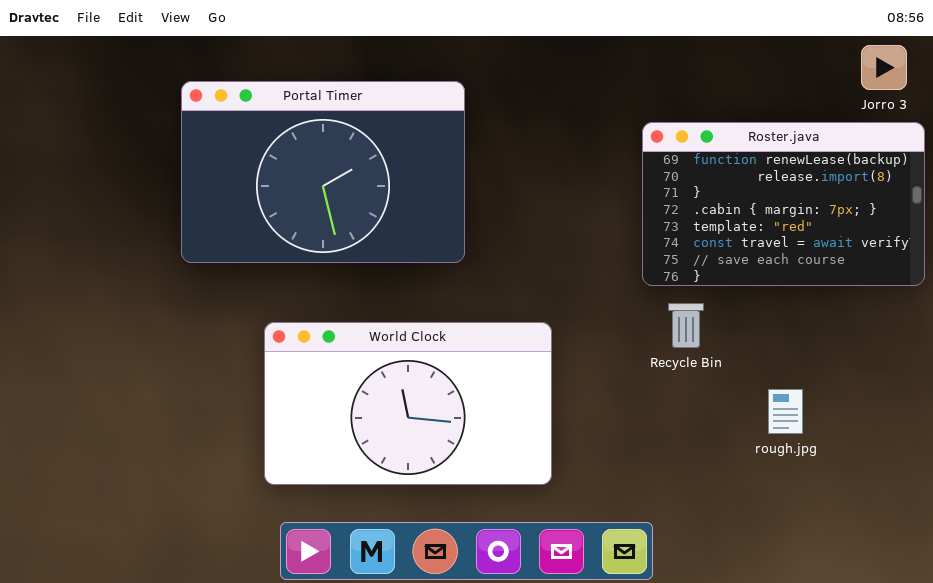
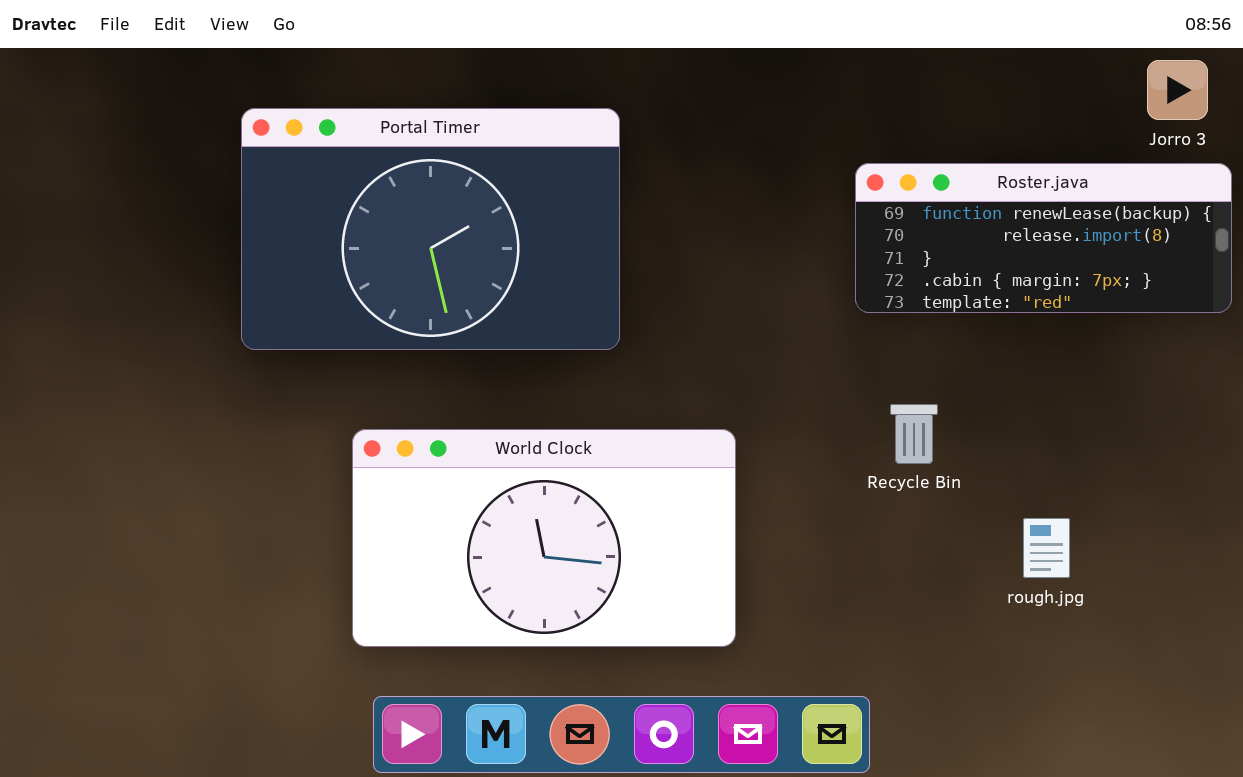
Roster.java: [642,122,925,286] -> [855,163,1232,313], resized

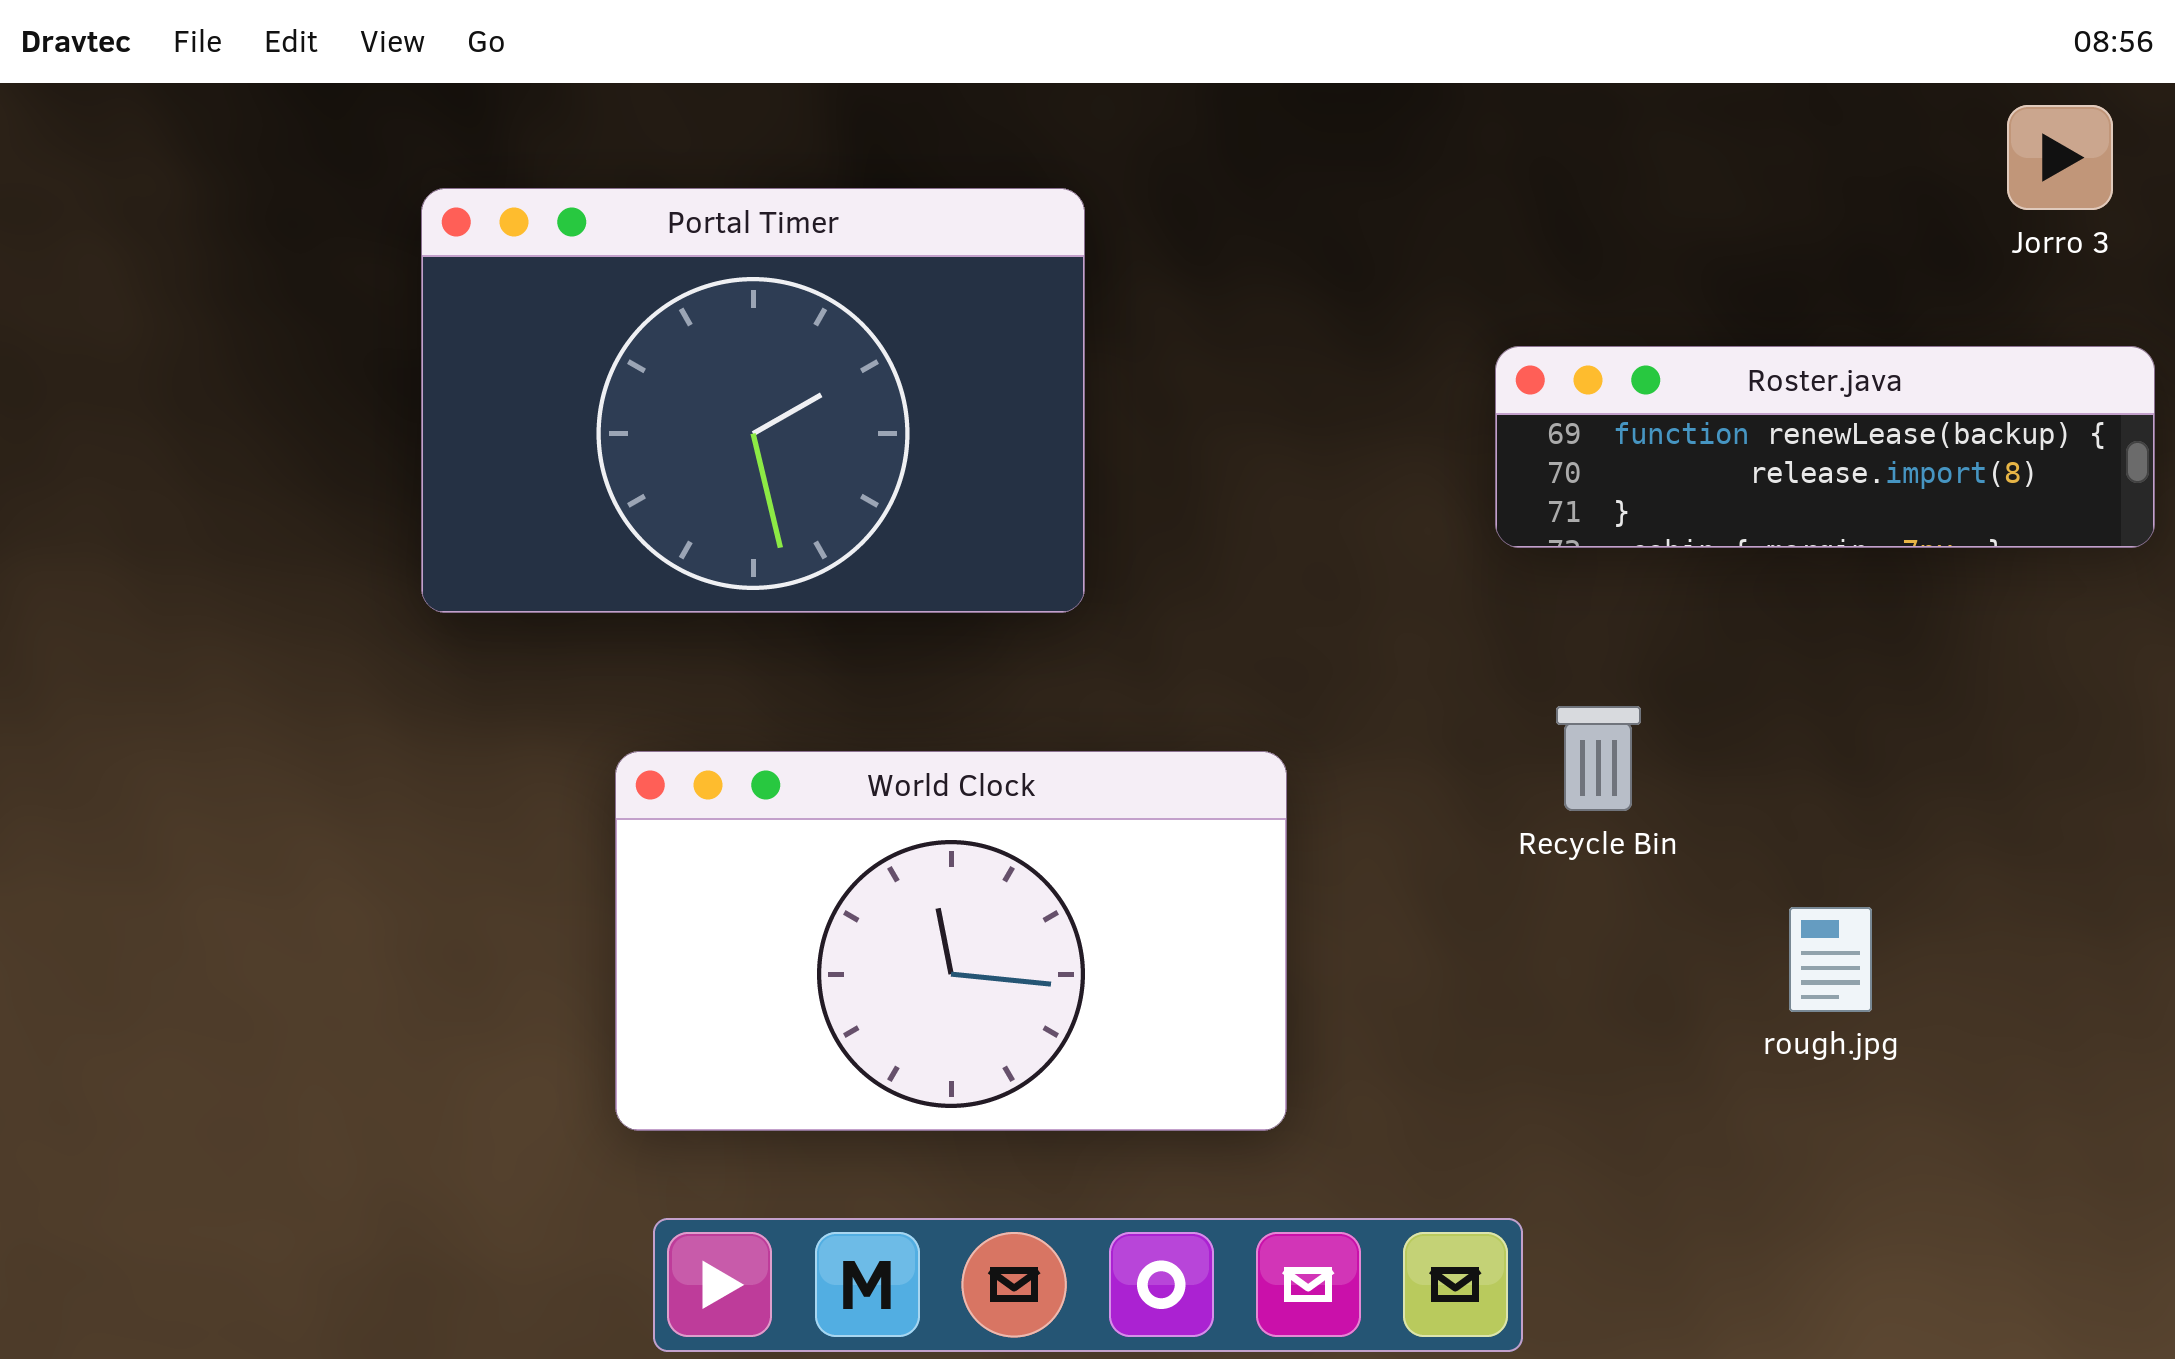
Roster.java: [855,163,1232,313] -> [1495,346,2155,548], resized

